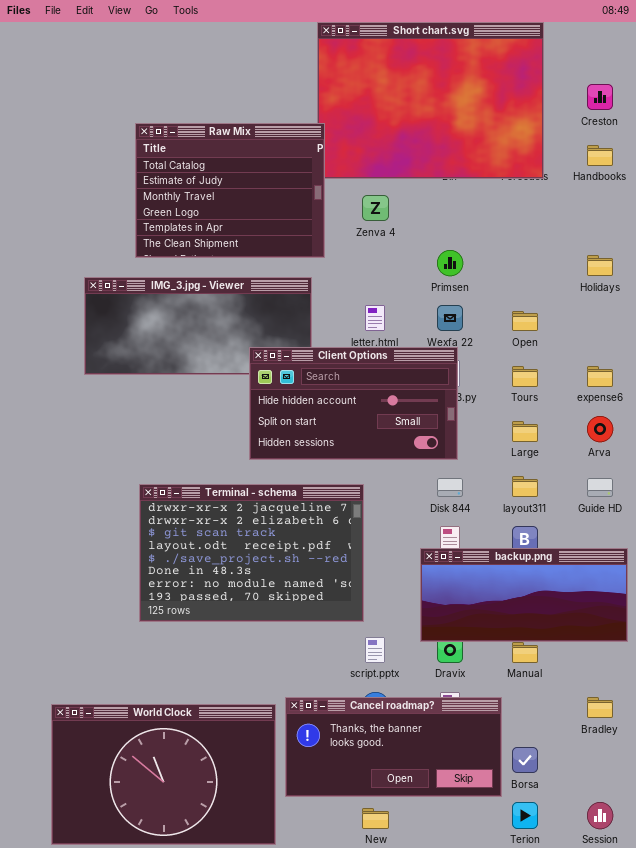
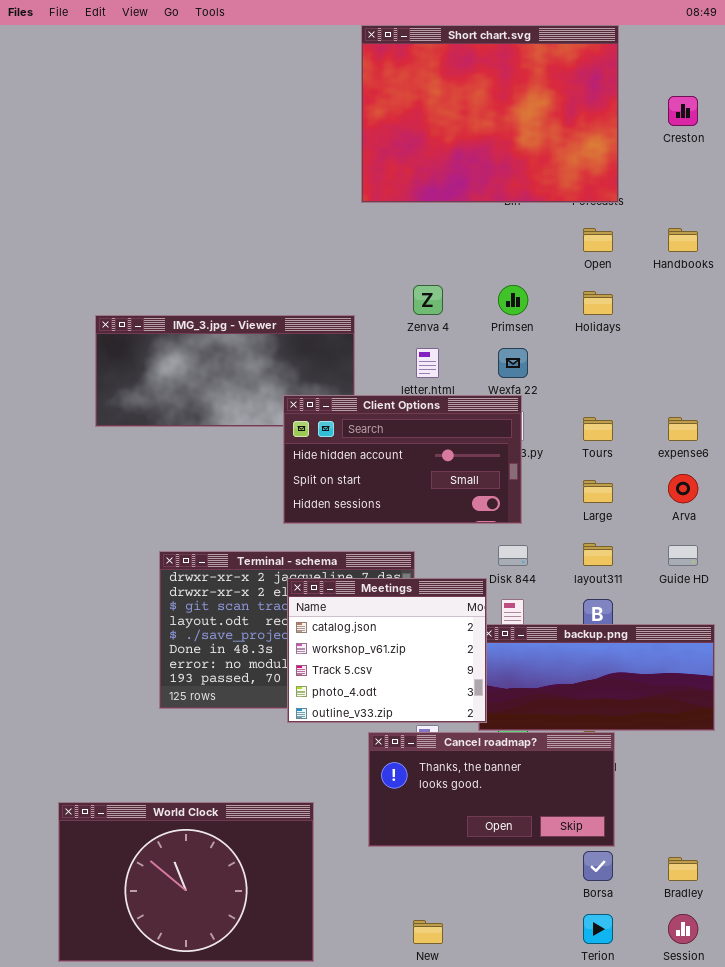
Raw Mix: [135,123,325,258] -> none, closed
Handbooks: [587,145,613,166] -> [668,228,698,252], moved
Zenva 4: [362,195,389,221] -> [413,285,443,315], moved
Holidays: [587,255,613,276] -> [583,291,613,315], moved
Open: [512,311,538,331] -> [583,228,613,252], moved
Meetings: none -> [287,578,487,723], opened
Cancel roadmap?: [285,697,502,797] -> [368,732,615,847], moved
Bradley: [587,697,613,718] -> [668,857,698,881], moved

